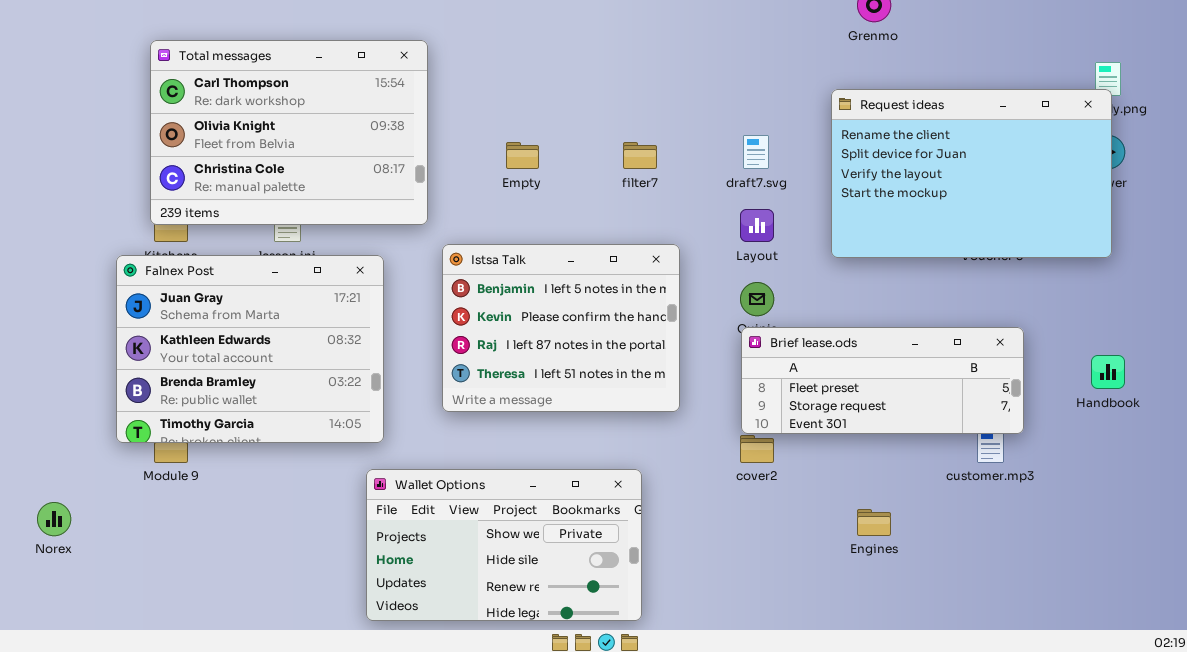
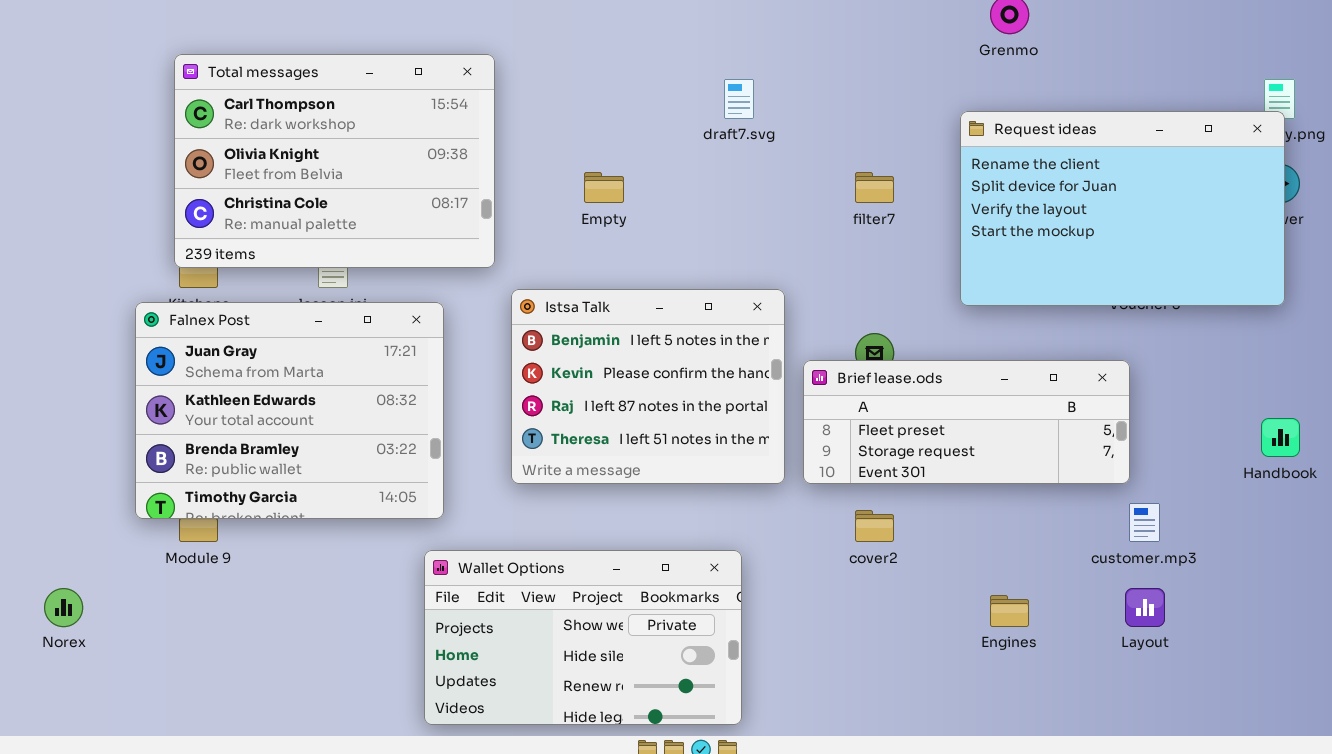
draft7.svg: [743,135,769,169] -> [724,79,754,119], moved
filter7: [623,142,657,169] -> [855,172,894,203], moved
Layout: [740,209,774,242] -> [1125,588,1165,627], moved
Brief lease.ods: [741,327,1024,434] -> [803,360,1130,484], moved

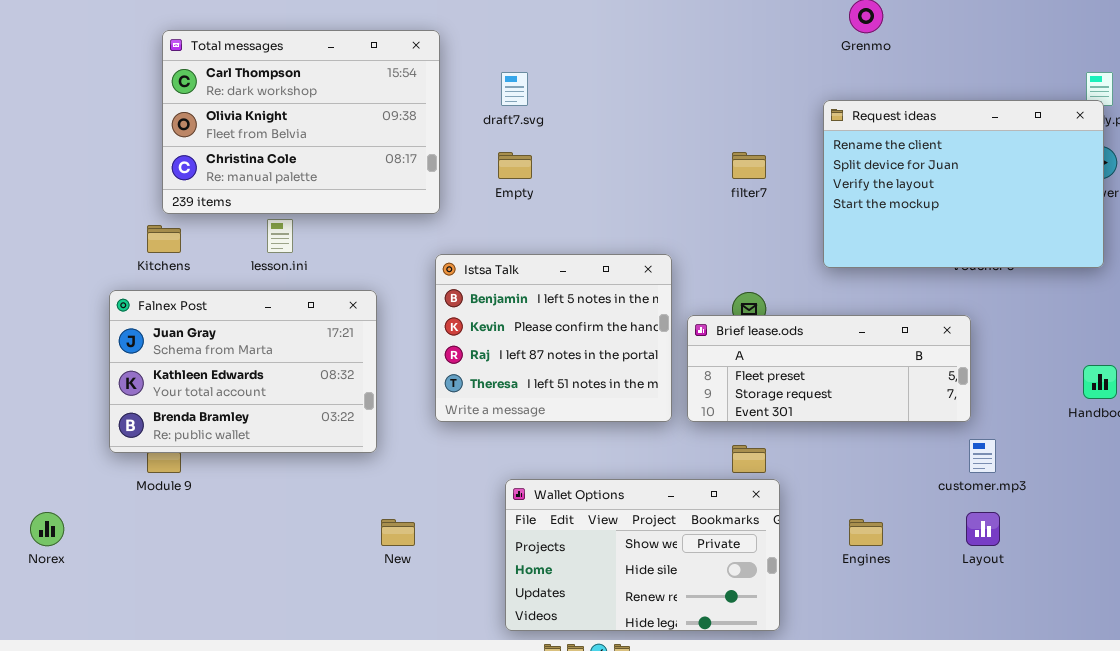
Total messages: [174,54,495,268] -> [162,30,440,214], moved
draft7.svg: [724,79,754,119] -> [501,72,528,106], moved
Falnex Post: [135,302,444,519] -> [109,290,377,453], resized
Wallet Options: [424,550,742,725] -> [505,479,780,631], moved

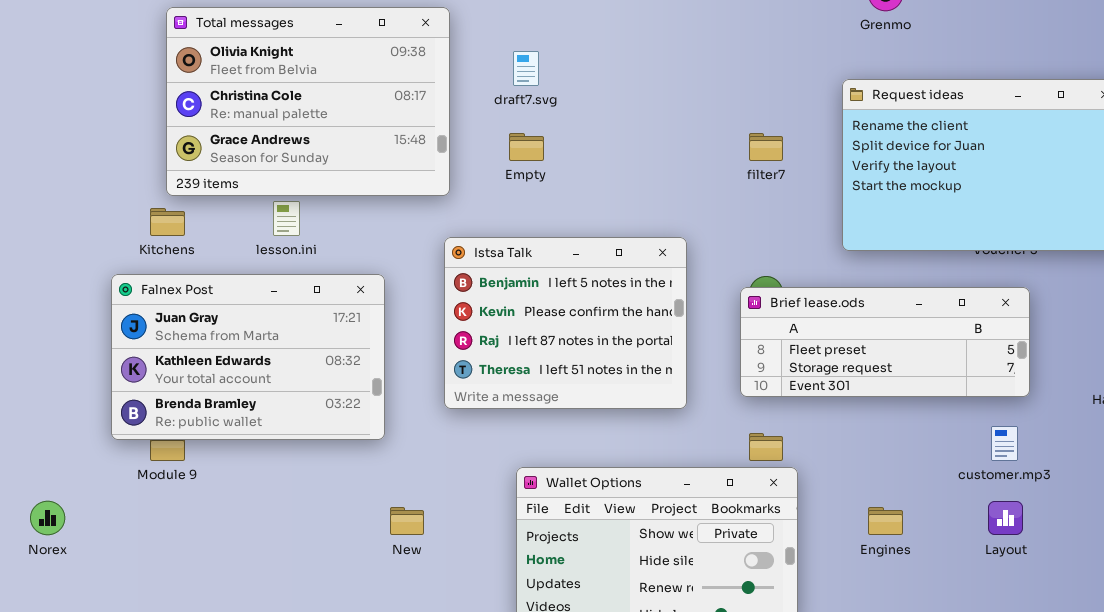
Total messages: [162,30,440,214] -> [166,7,450,196], scrolled down 1 row
Brief lease.ods: [687,315,971,422] -> [740,287,1030,397], moved

